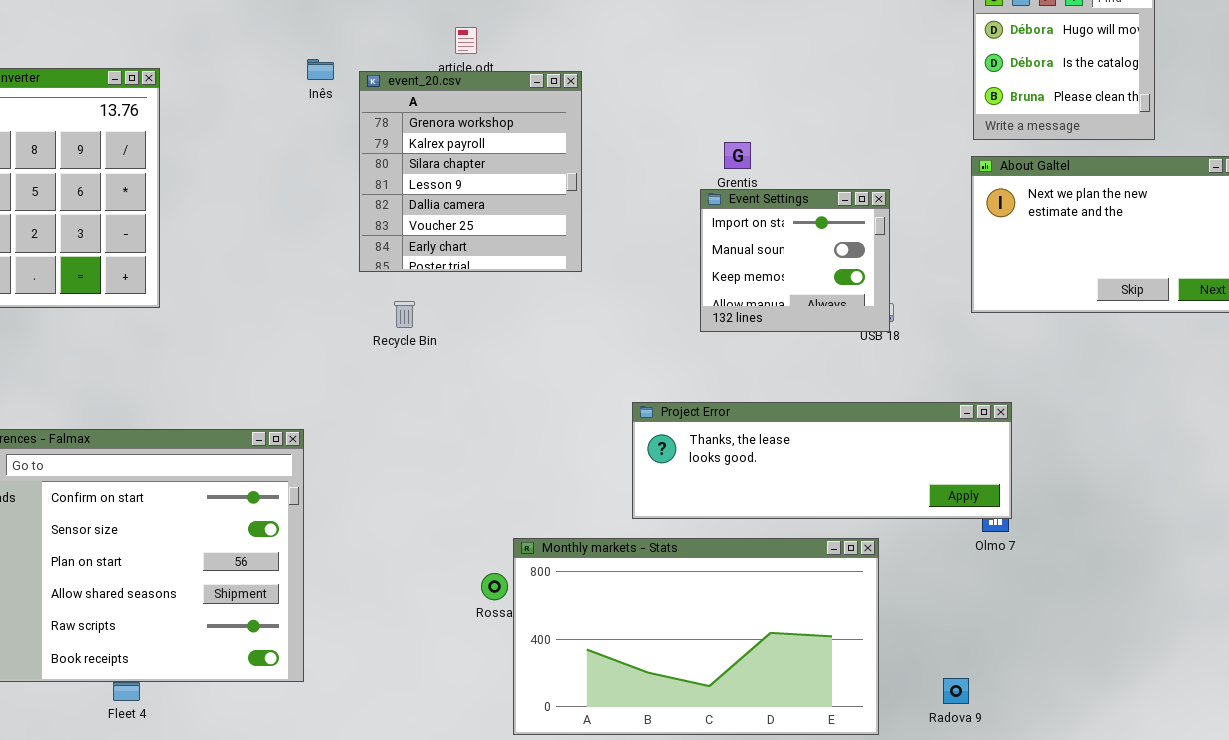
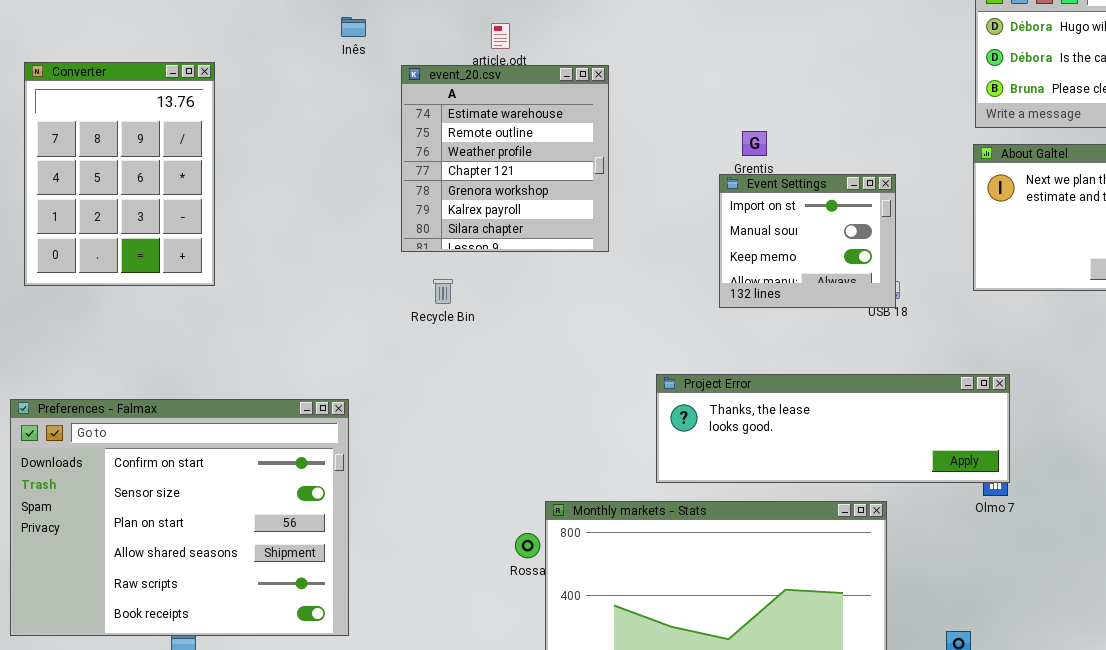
Inês: [307,59,334,80] -> [341,17,366,37], moved
event_20.csv: [359,71,582,272] -> [401,65,609,252], scrolled up 4 rows

